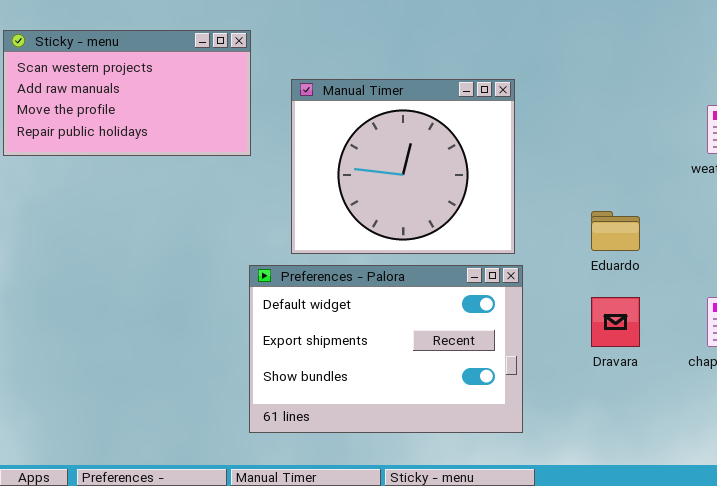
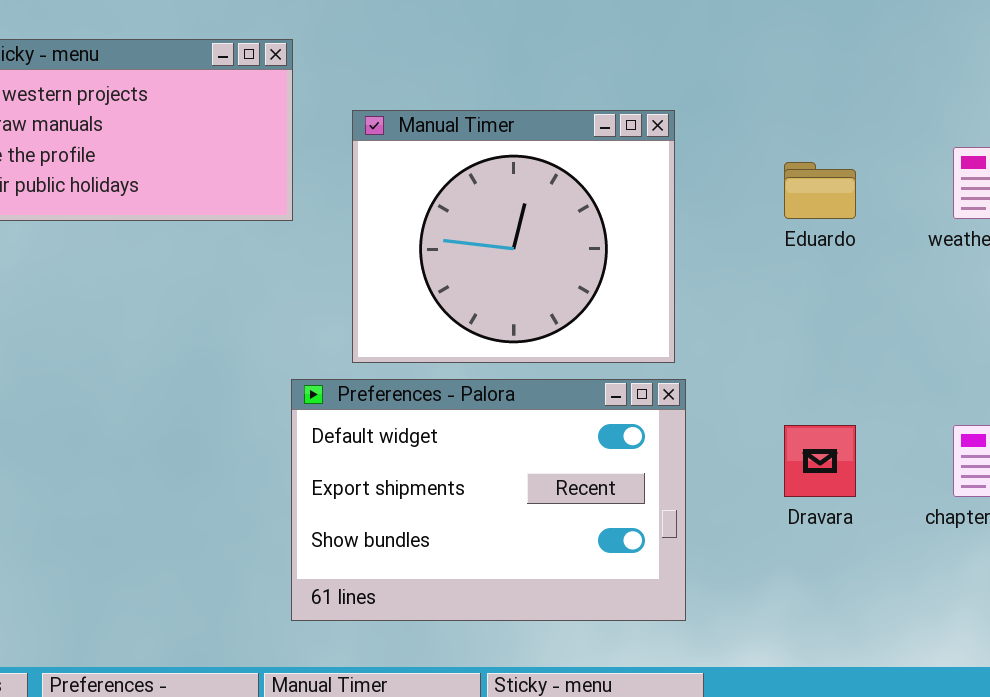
Eduardo: [591,211,640,251] -> [784,162,856,219], moved

